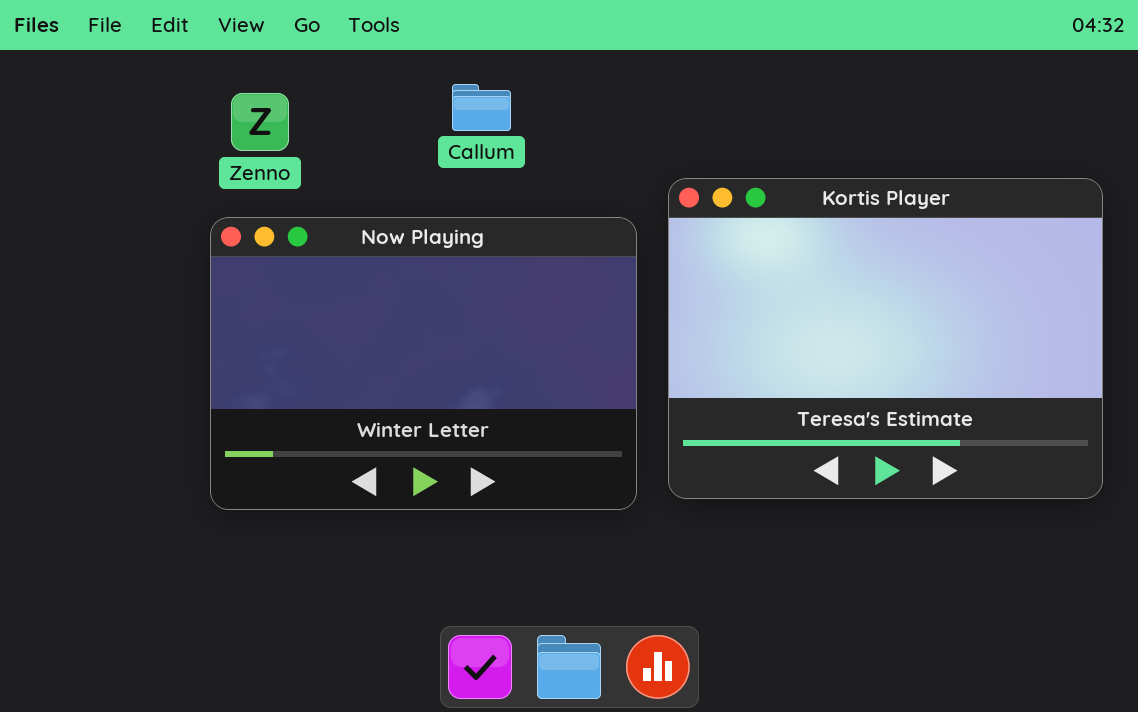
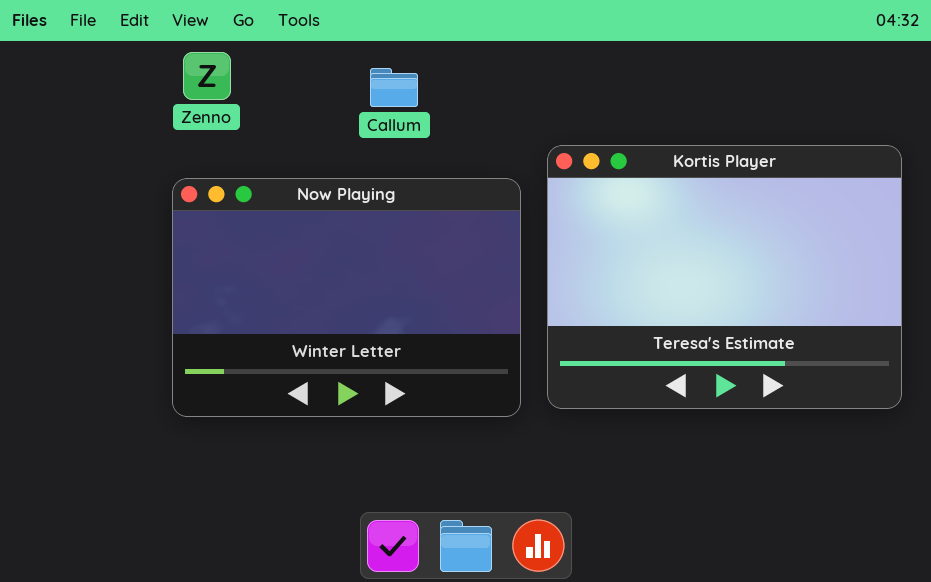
Zenno: [231,93,289,151] -> [183,52,231,100], moved

